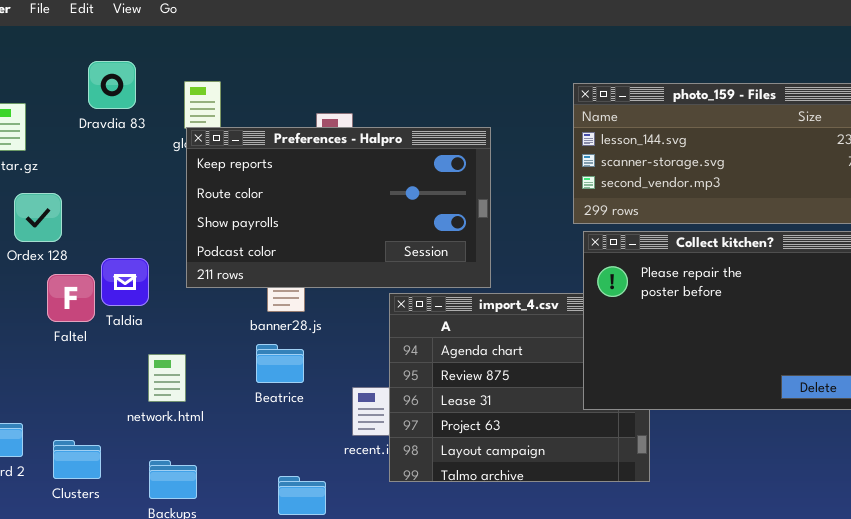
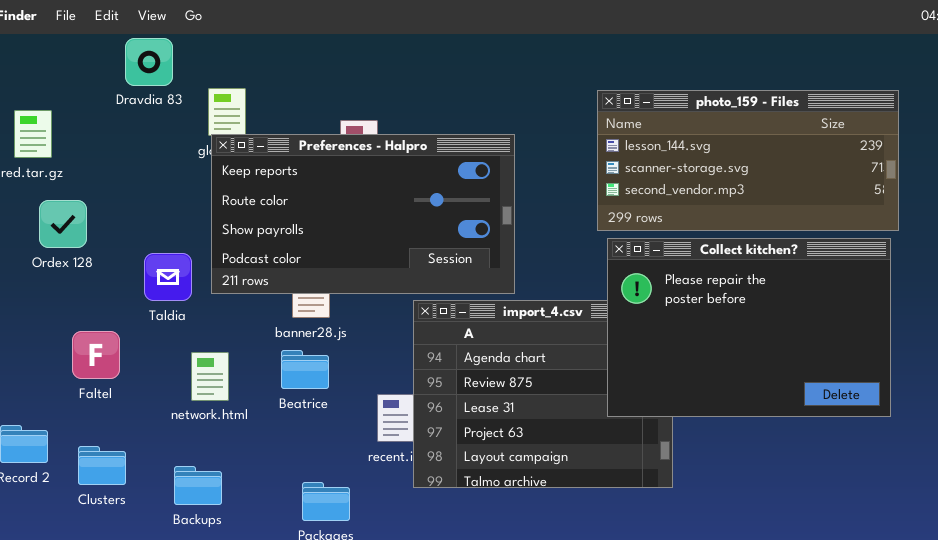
Dravdia 83: [88,61,136,109] -> [125,38,173,86], moved
Taldia: [101,258,149,306] -> [144,253,192,301], moved
Faltel: [47,274,95,322] -> [72,331,120,379], moved
network.html: [148,354,186,402] -> [191,352,229,401], moved

